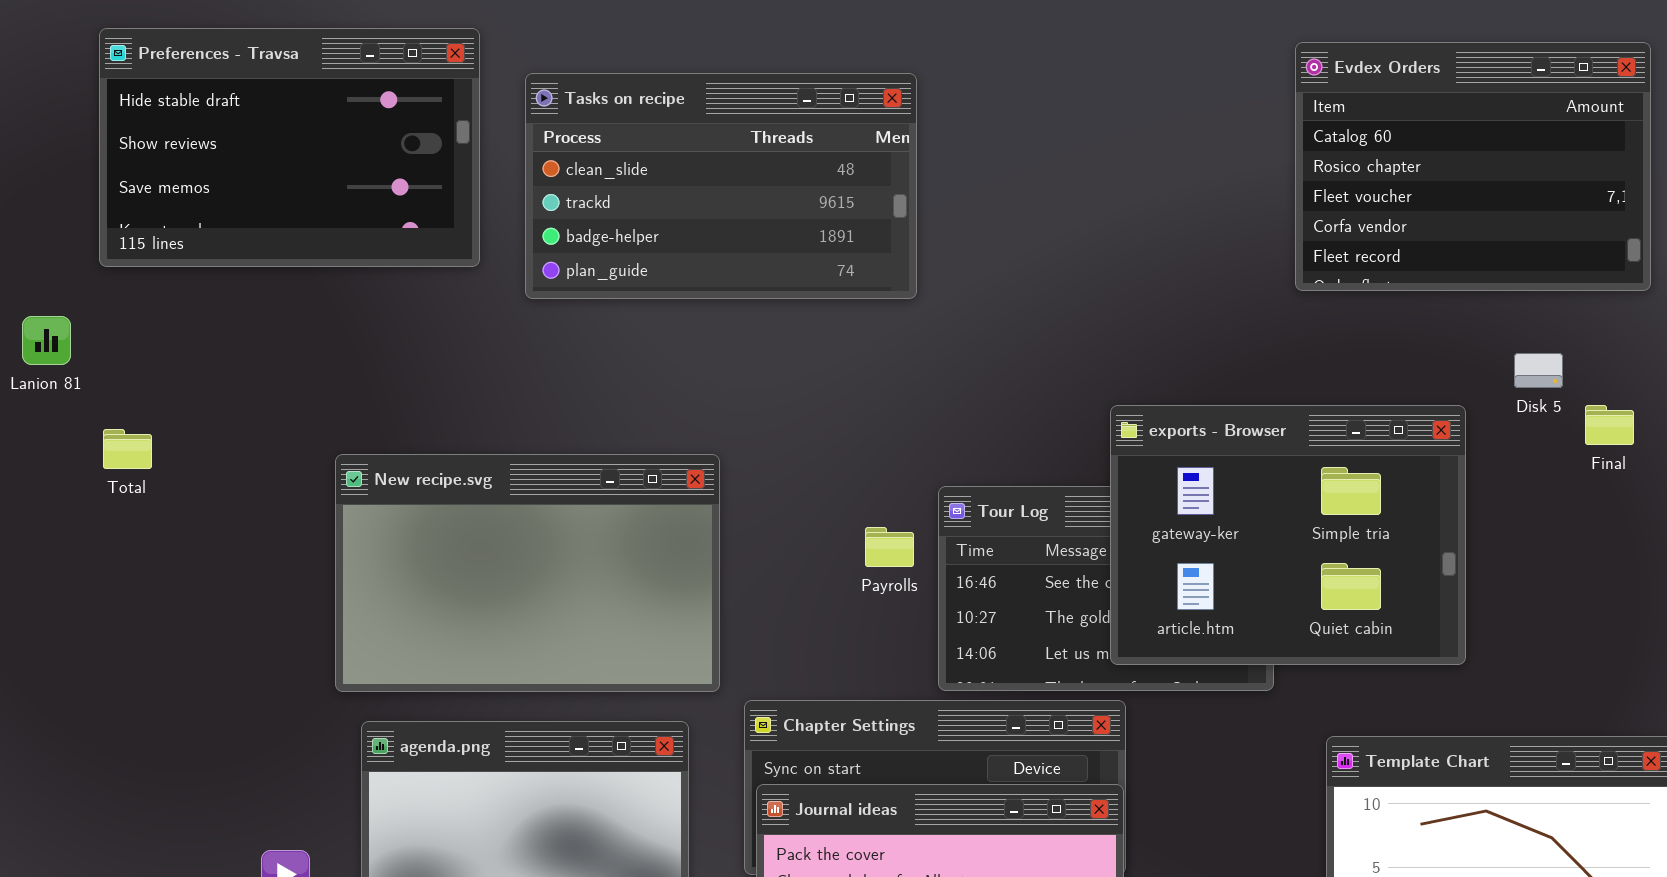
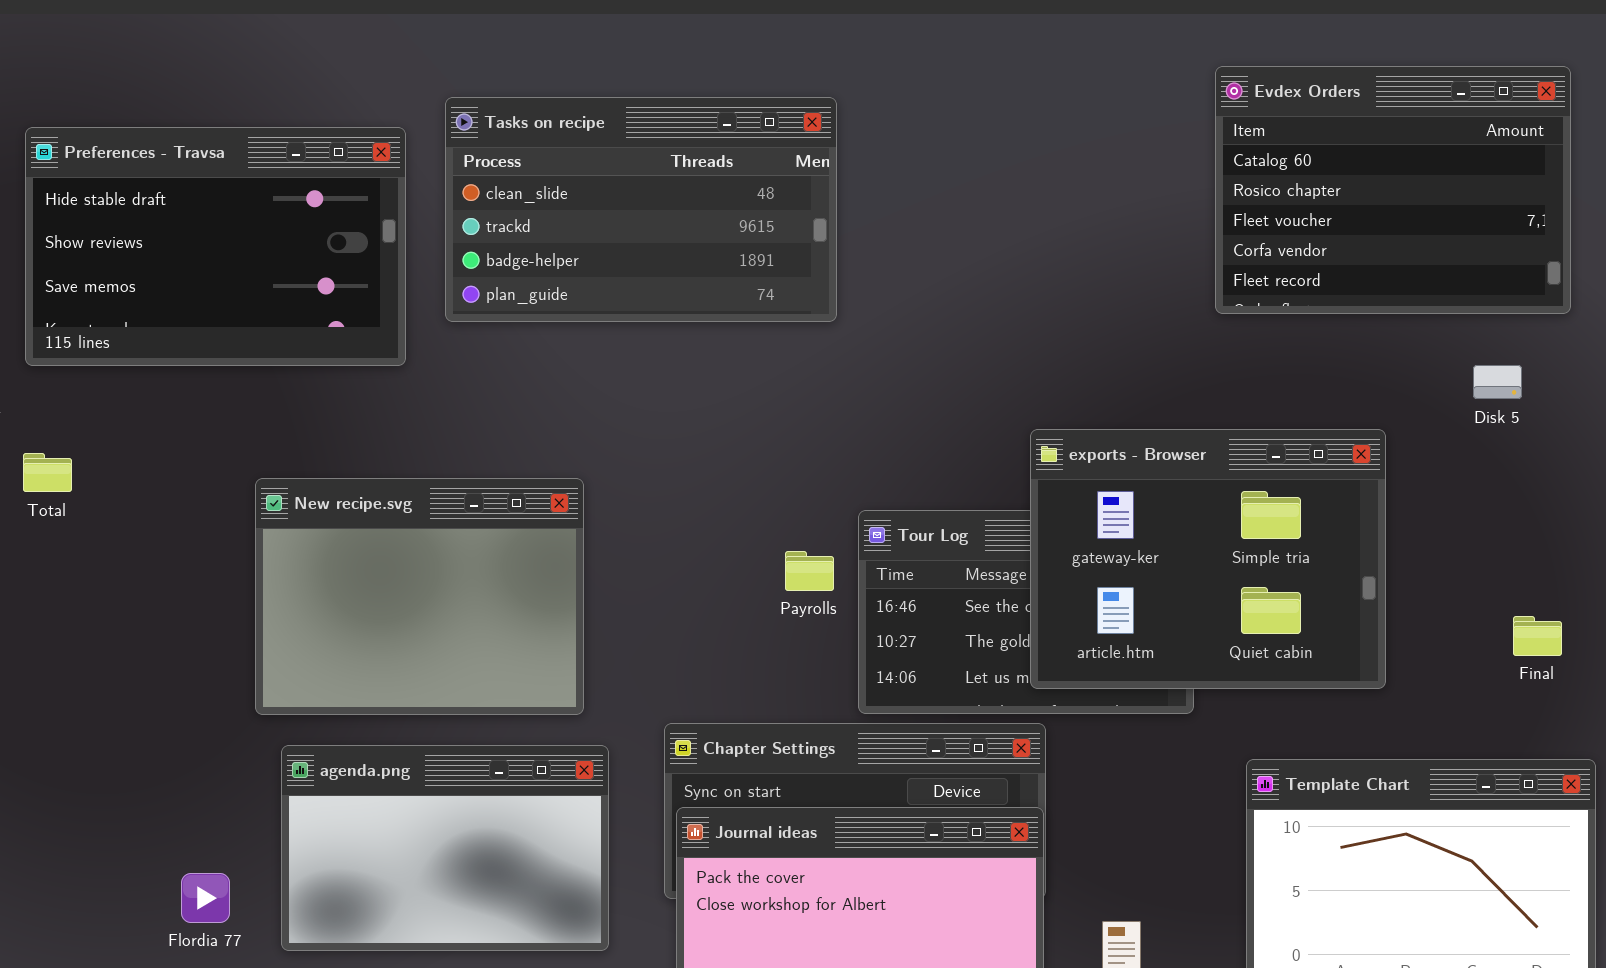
Preferences - Travsa: [99,28,480,267] -> [25,127,406,366], moved
Disk 5: [1514,353,1563,388] -> [1473,365,1522,399], moved
Final: [1585,405,1634,445] -> [1513,616,1562,656], moved
New recipe.svg: [335,454,720,692] -> [255,478,584,715], resized

